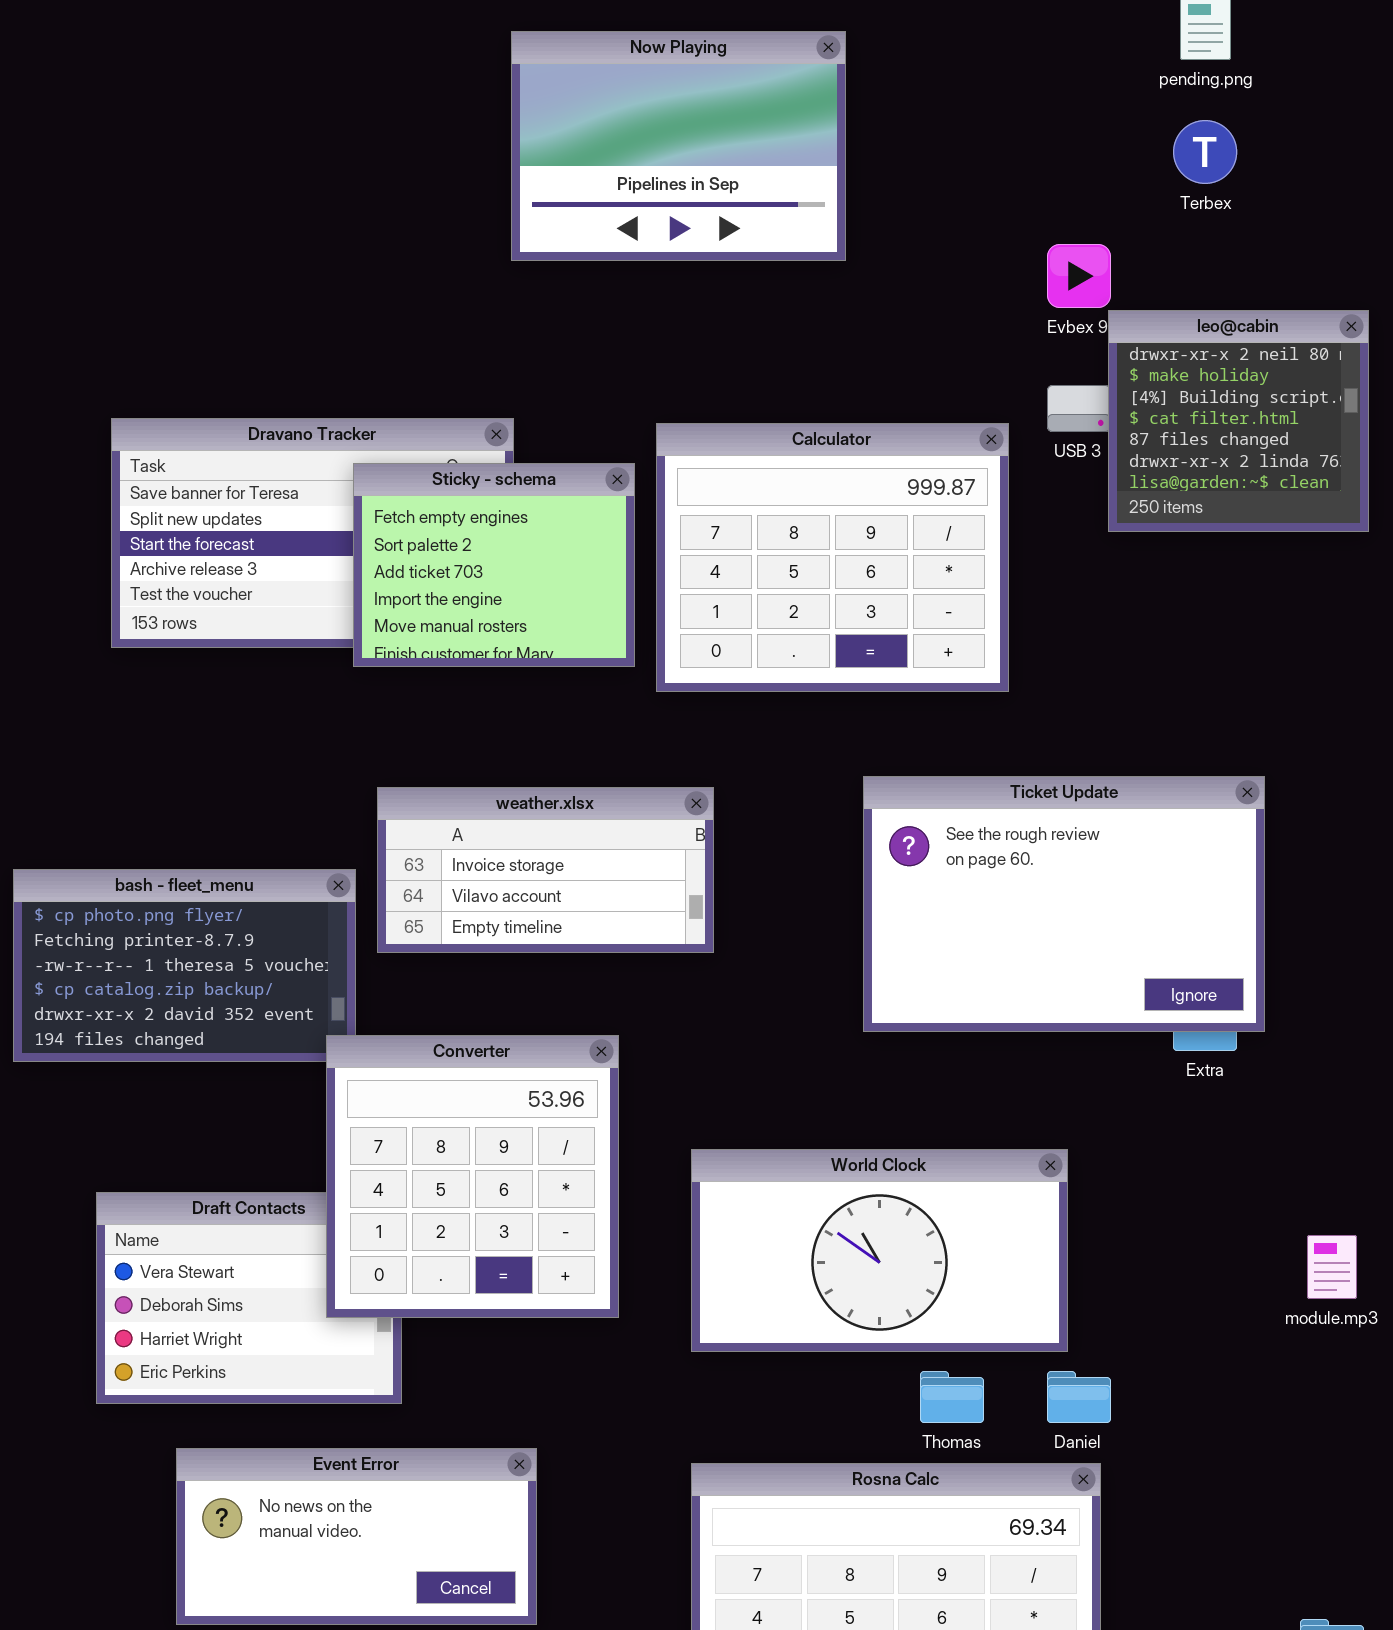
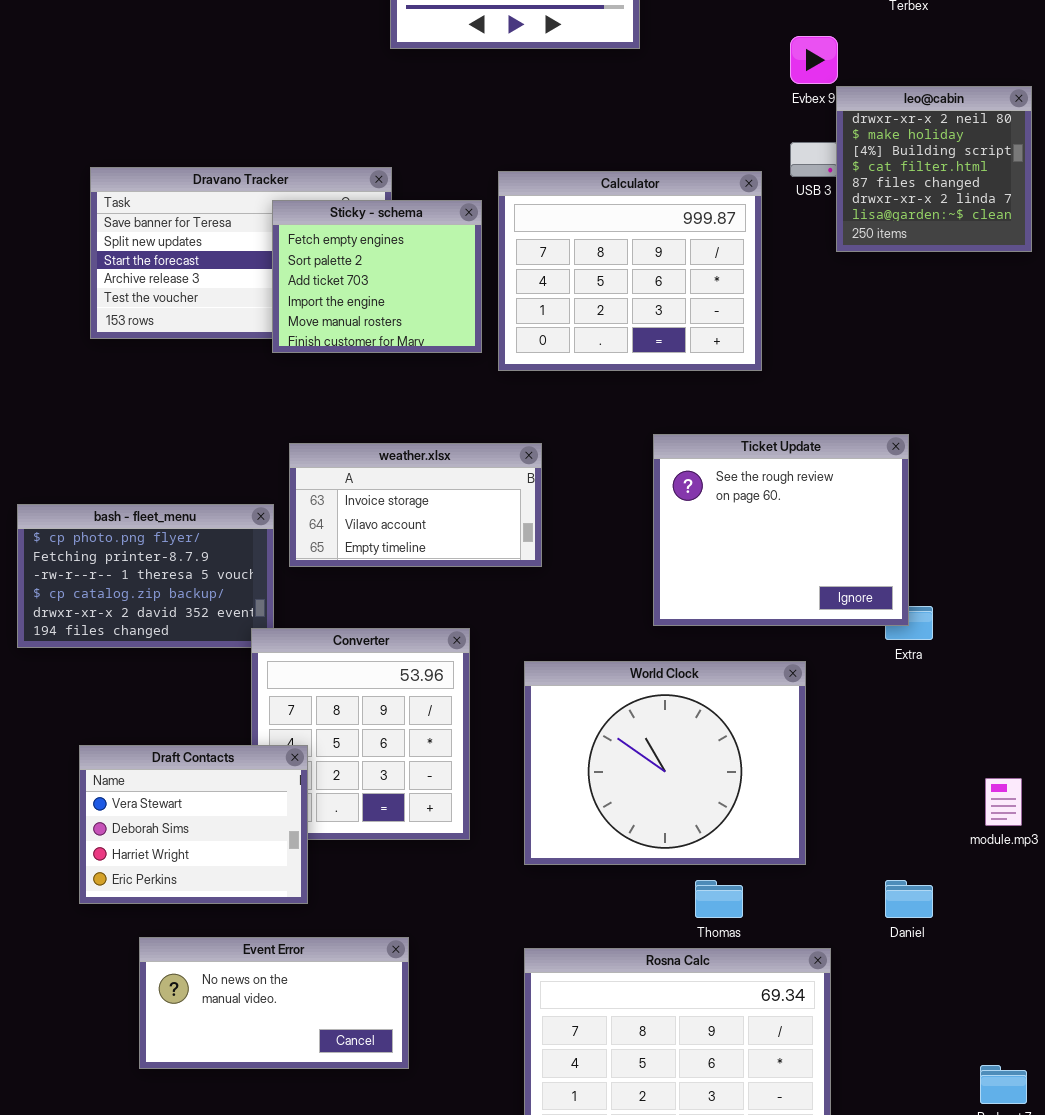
Ticket Update: [863,776,1265,1032] -> [653,434,909,626], resized
World Clock: [691,1149,1068,1352] -> [524,661,806,865], resized
Draft Contacts: [96,1192,402,1404] -> [79,745,308,904], raised
Daniel: [1047,1371,1111,1423] -> [885,880,933,918], moved

